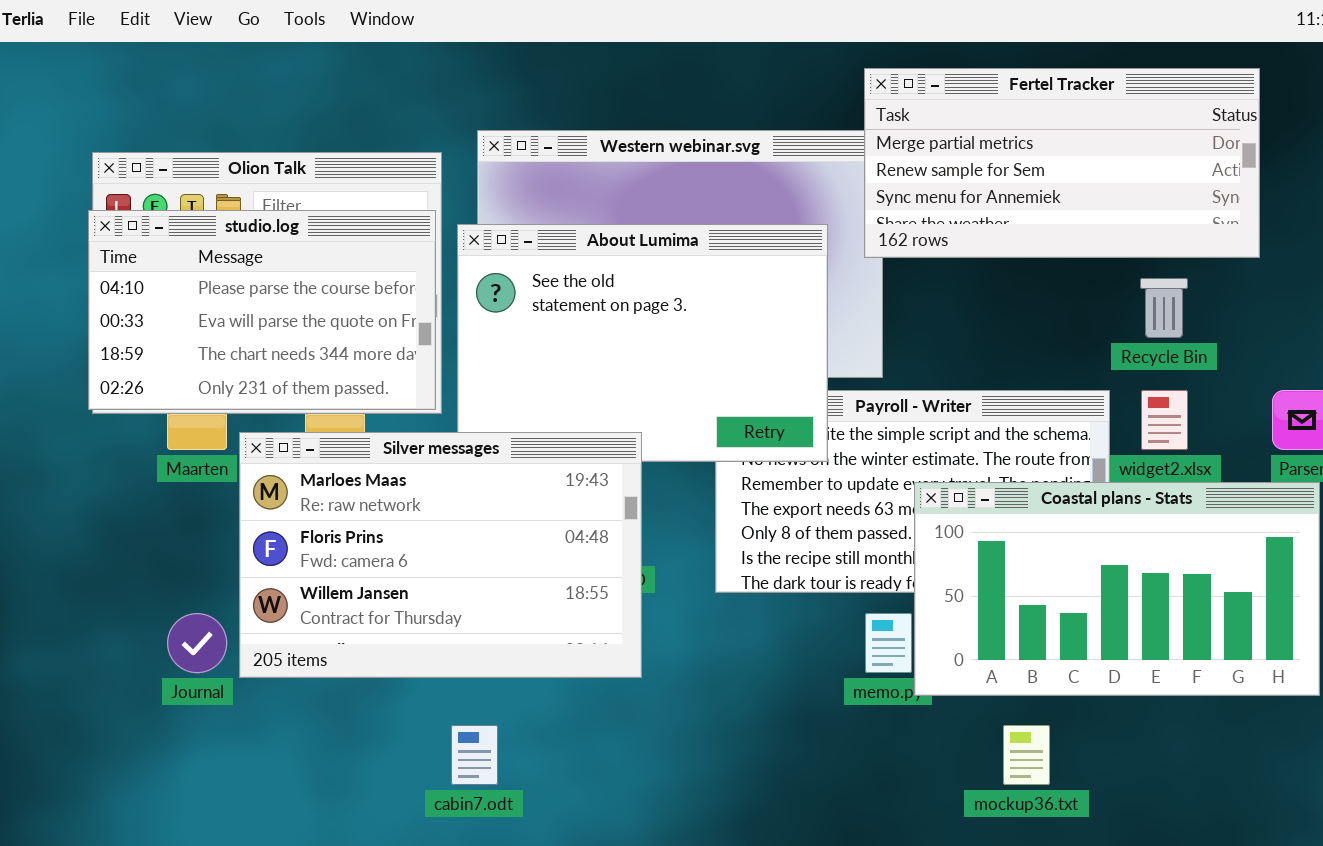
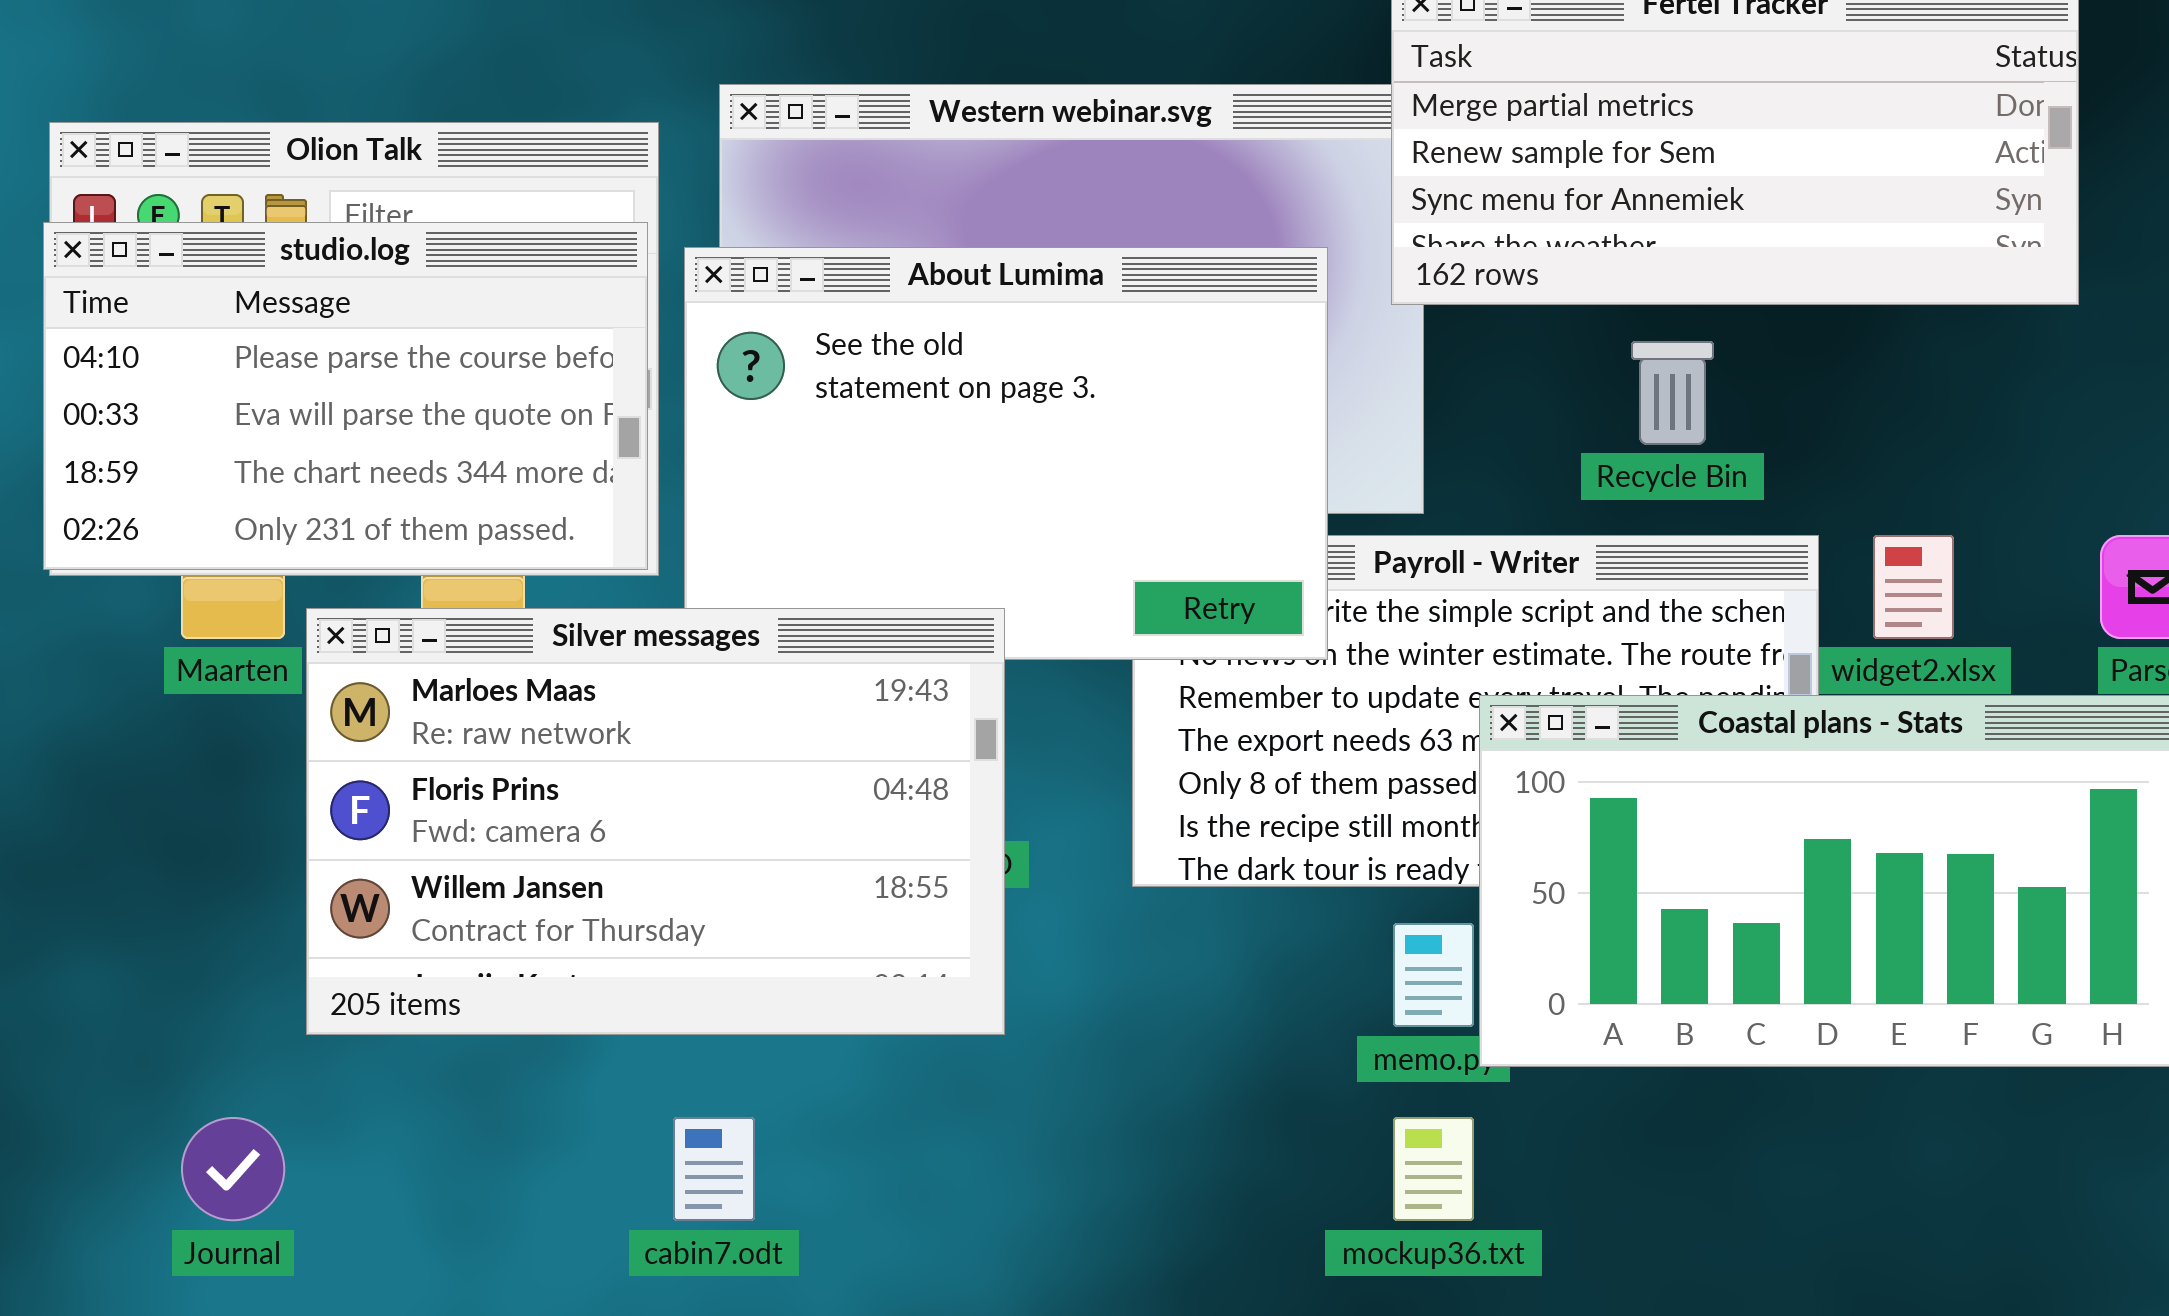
Recycle Bin: [1140,278,1188,338] -> [1631,341,1714,445], moved
Journal: [167,613,227,673] -> [181,1117,285,1221], moved
mockup36.txt: [1003,725,1050,785] -> [1393,1117,1474,1221], moved

